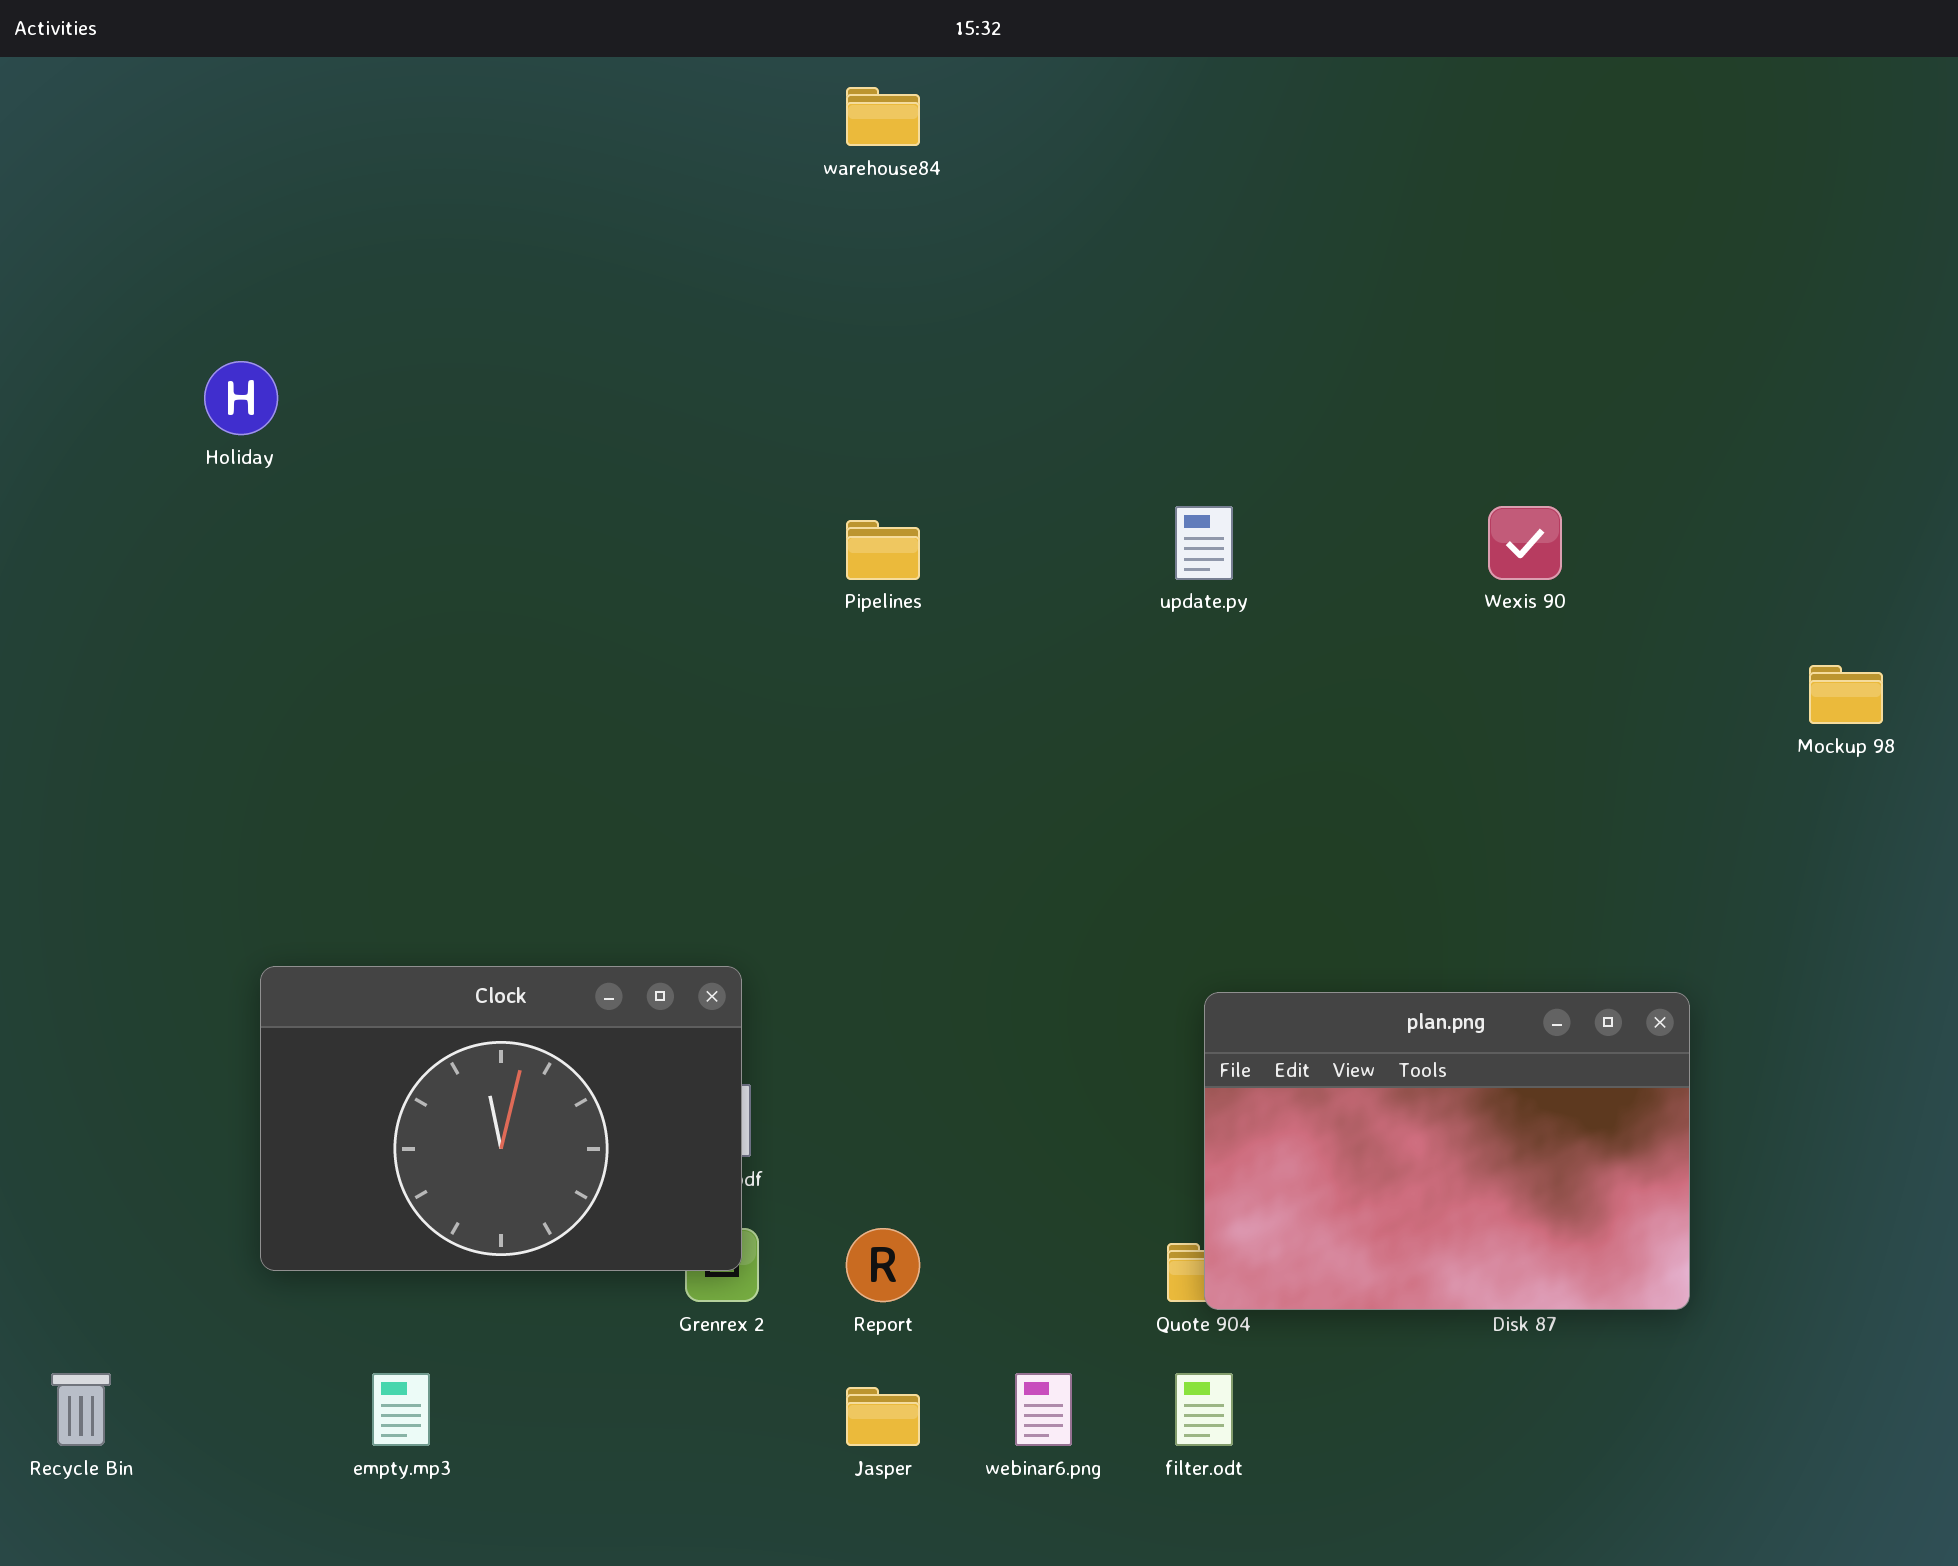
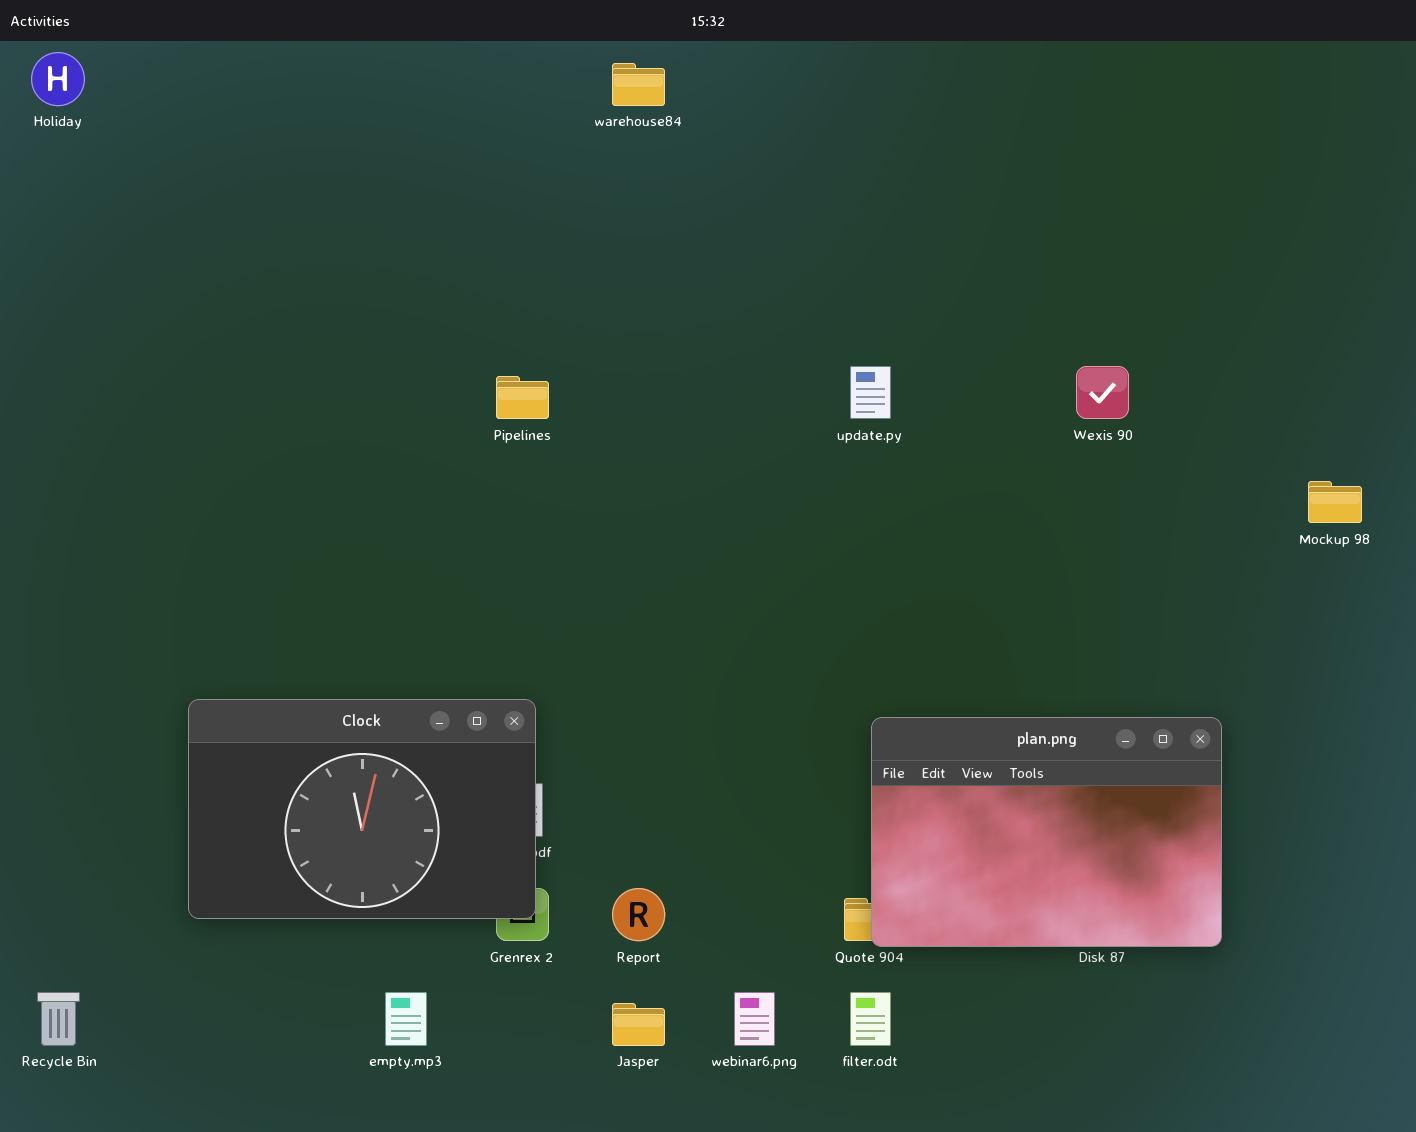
Holiday: [204,361,278,435] -> [31,52,85,106], moved
Pipelines: [846,520,920,580] -> [496,376,549,419], moved
empty.mp3: [372,1373,430,1446] -> [385,992,427,1046], moved

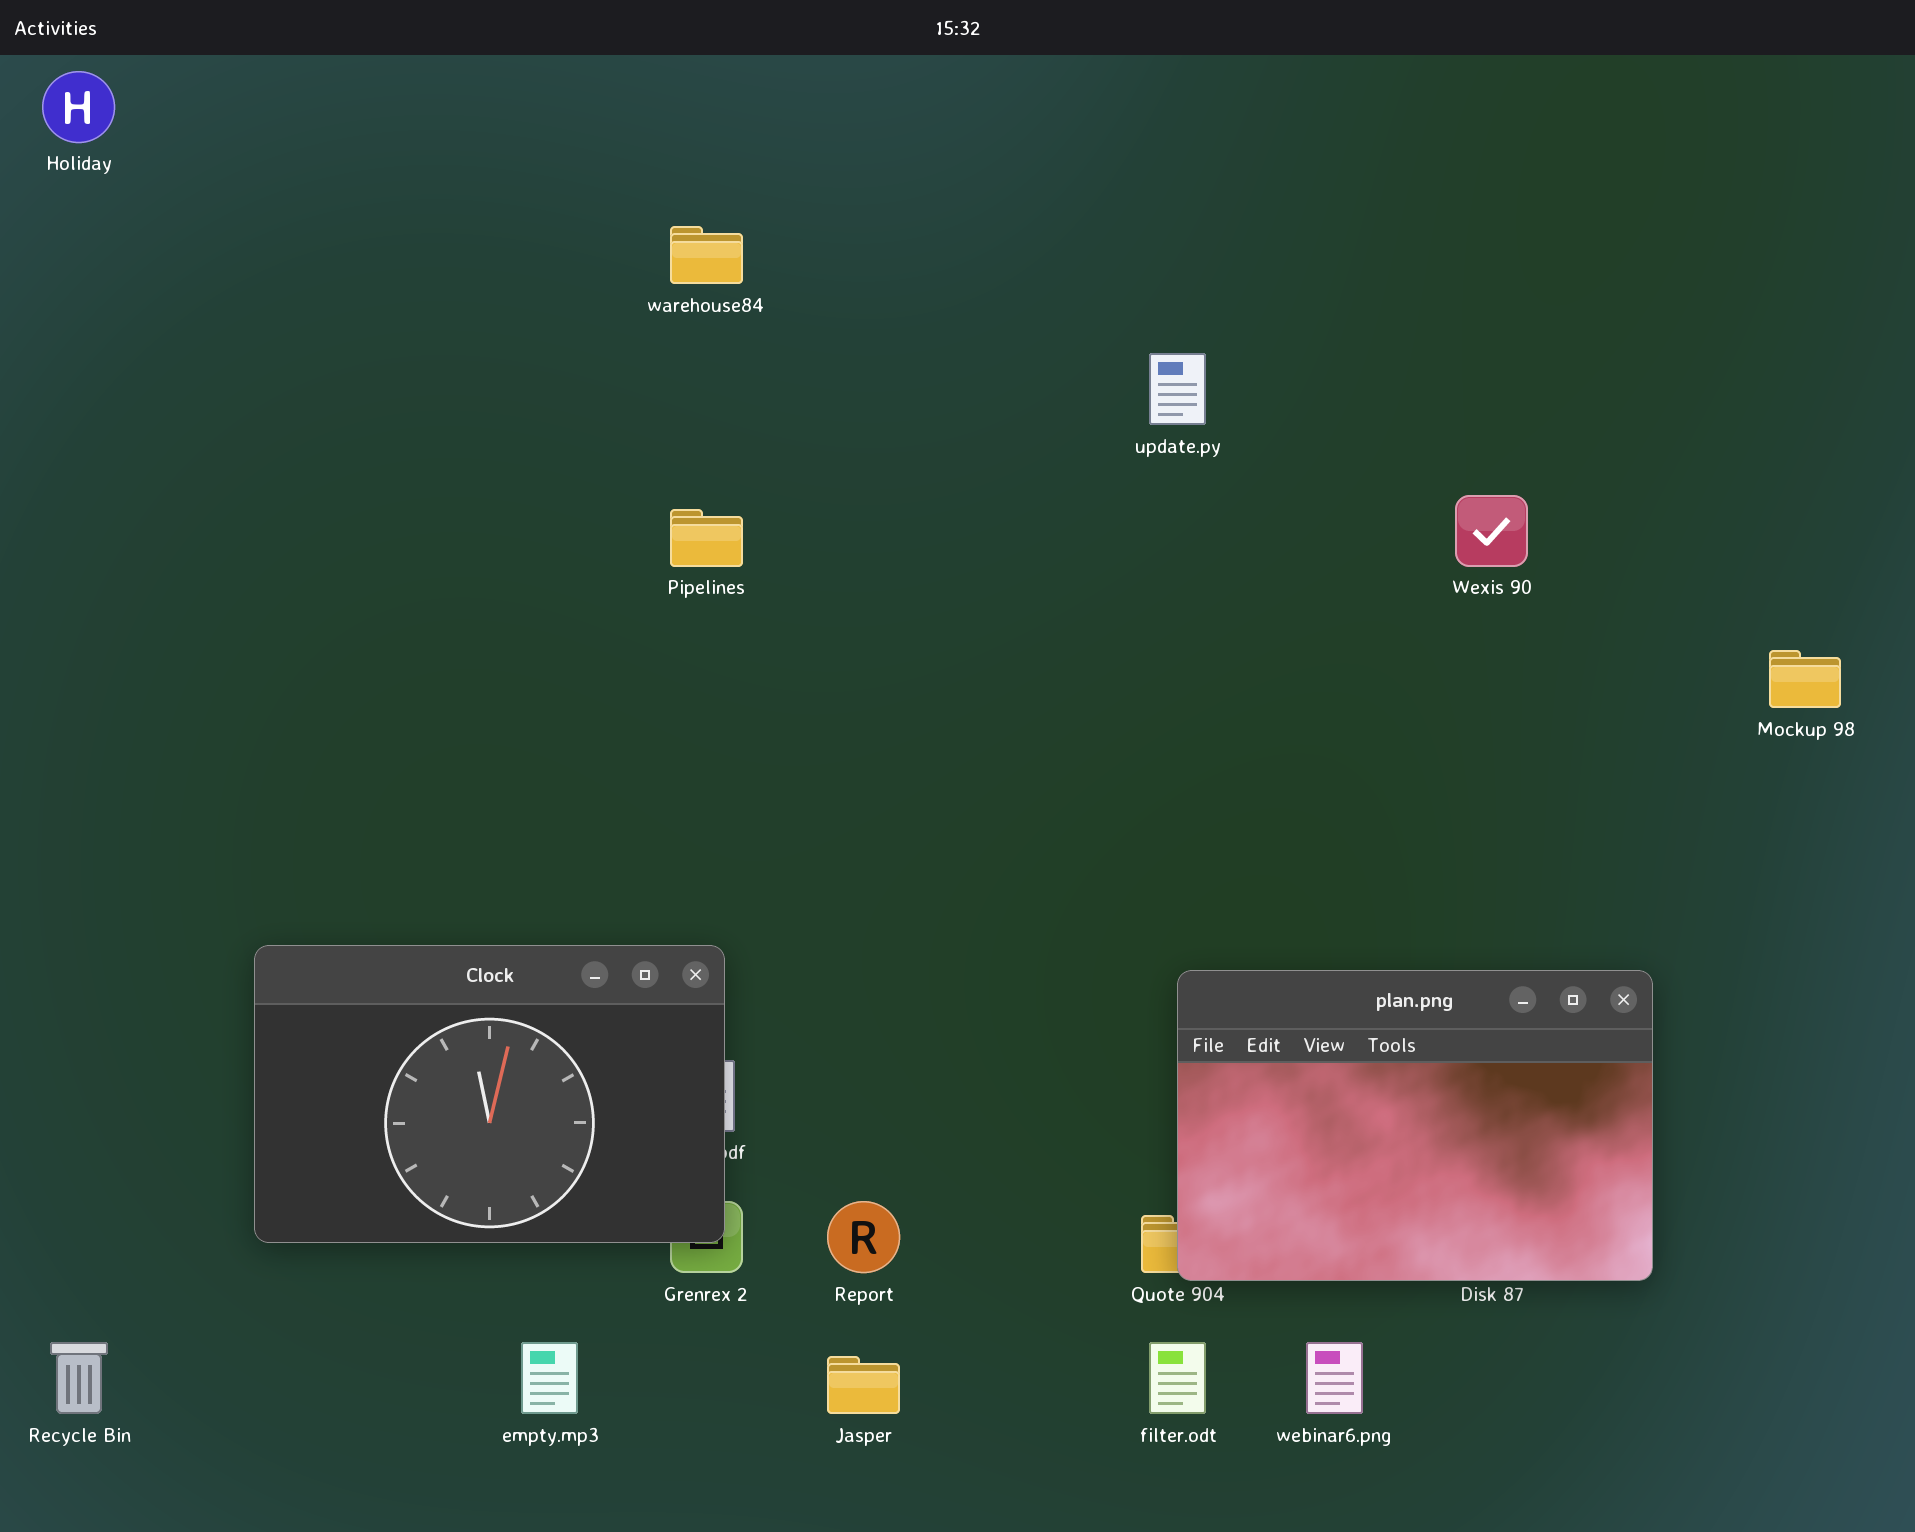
warehouse84: [612,63,665,106] -> [670,226,743,284], moved
update.py: [850,366,891,419] -> [1149,353,1206,425], moved
webinar6.png: [734,992,775,1046] -> [1306,1342,1363,1414], moved

